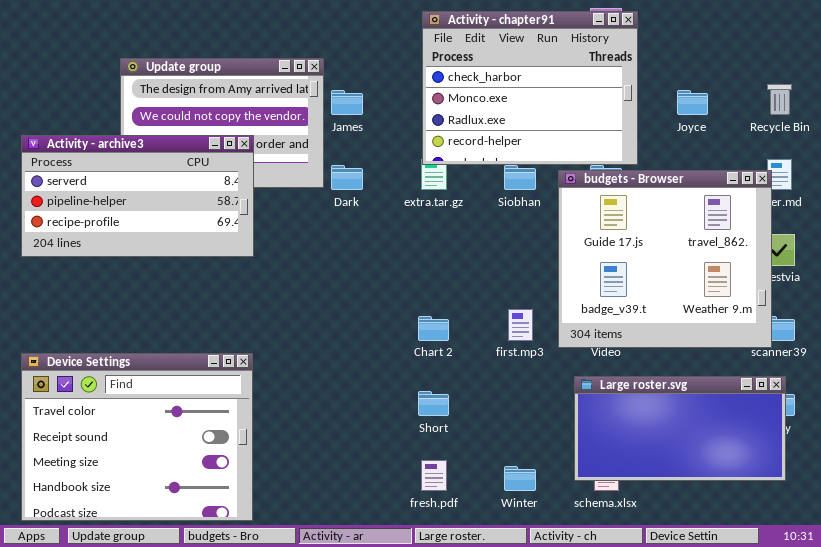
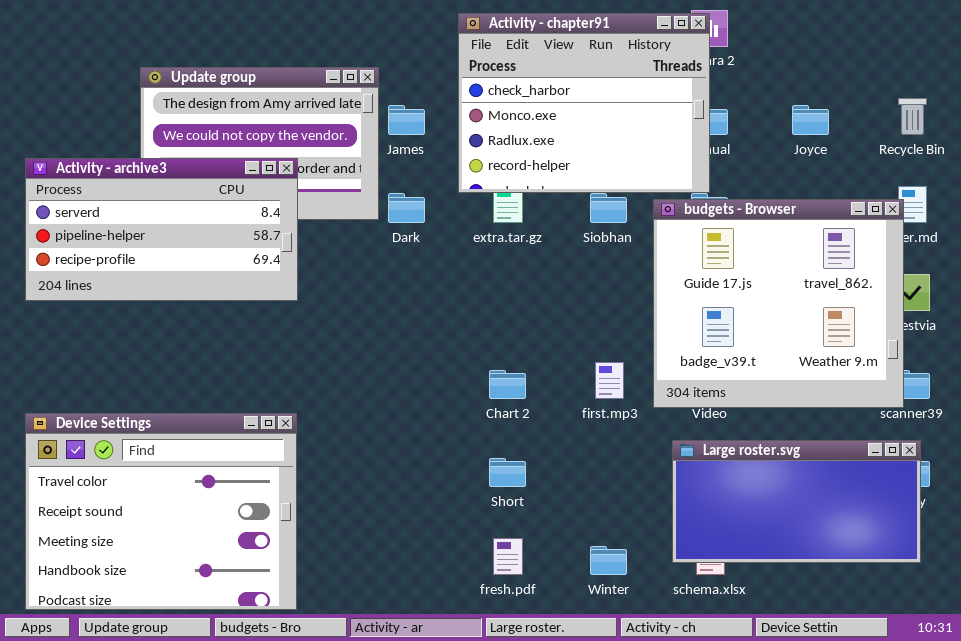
Activity - chapter91: [422,11,638,165] -> [458,13,710,193], moved

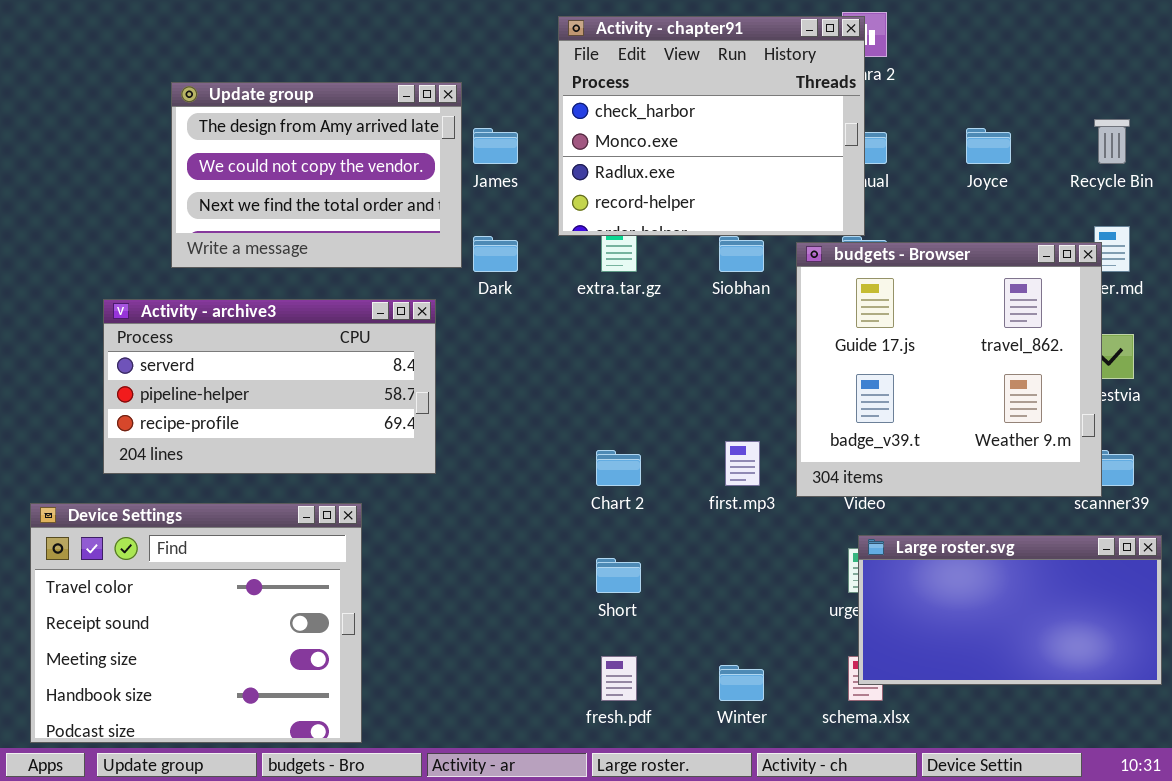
Activity - archive3: [25,158,298,301] -> [103,299,436,474], moved
Large roster.svg: [672,440,921,563] -> [858,535,1162,685], moved

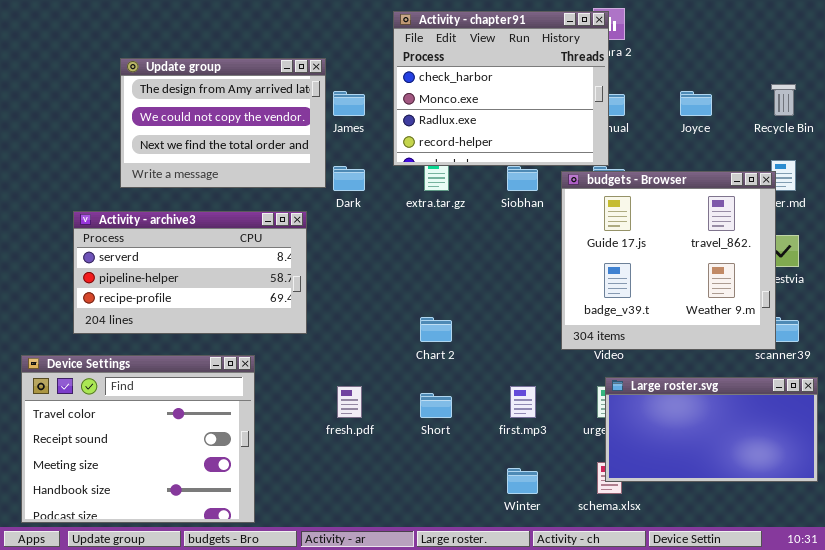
first.mp3: [725,441,760,486] -> [510,386,536,418], moved
fresh.pdf: [601,656,637,701] -> [337,386,362,418], moved

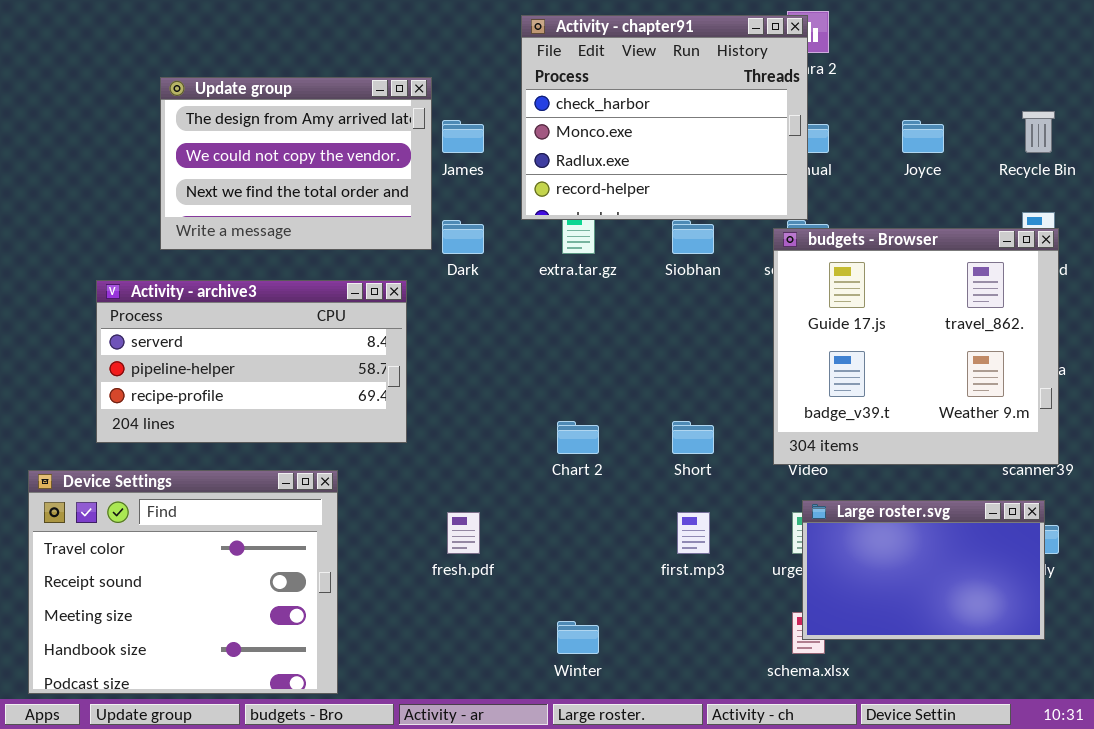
budgets - Browser: [561,171,776,350] -> [773,228,1059,465], moved
Large roster.svg: [605,377,818,482] -> [802,500,1045,640], resized
Short: [420,393,452,418] -> [672,421,714,454], moved
Winter: [507,468,538,494] -> [557,621,599,654], moved

